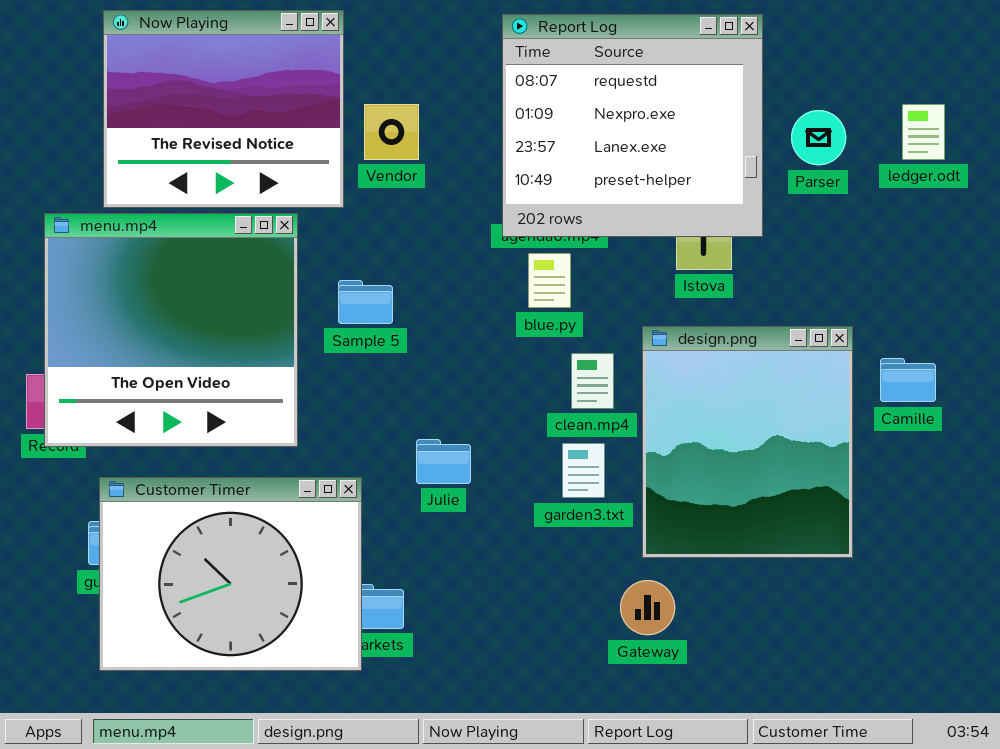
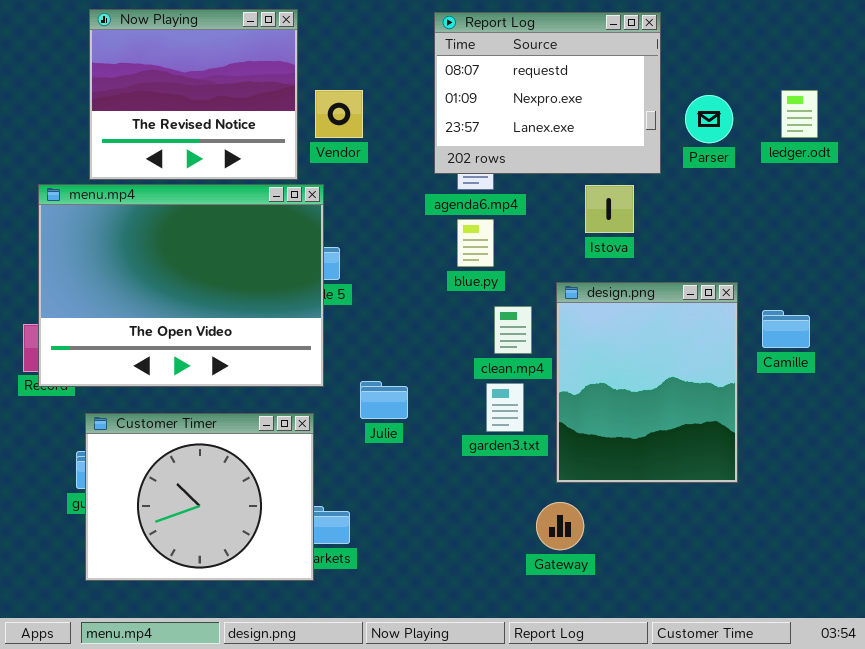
Report Log: [502,14,763,237] -> [434,12,661,174], resized
menu.mp4: [44,213,298,447] -> [38,184,324,387], resized

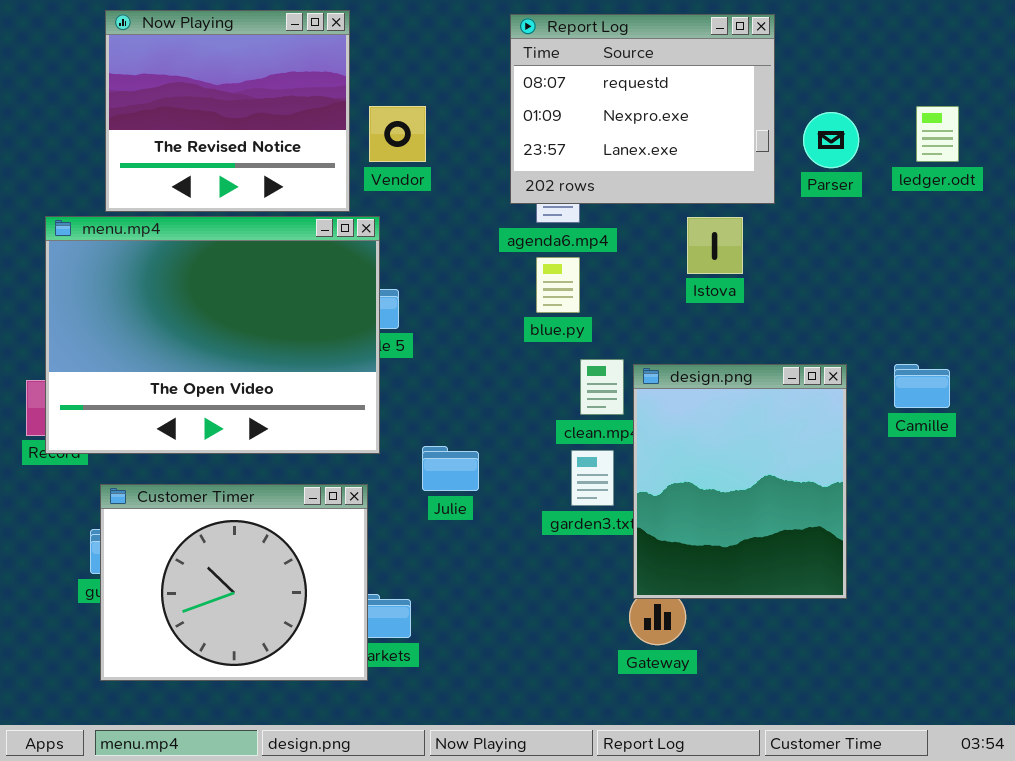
design.png: [556,282,738,483] -> [633,364,847,599], moved

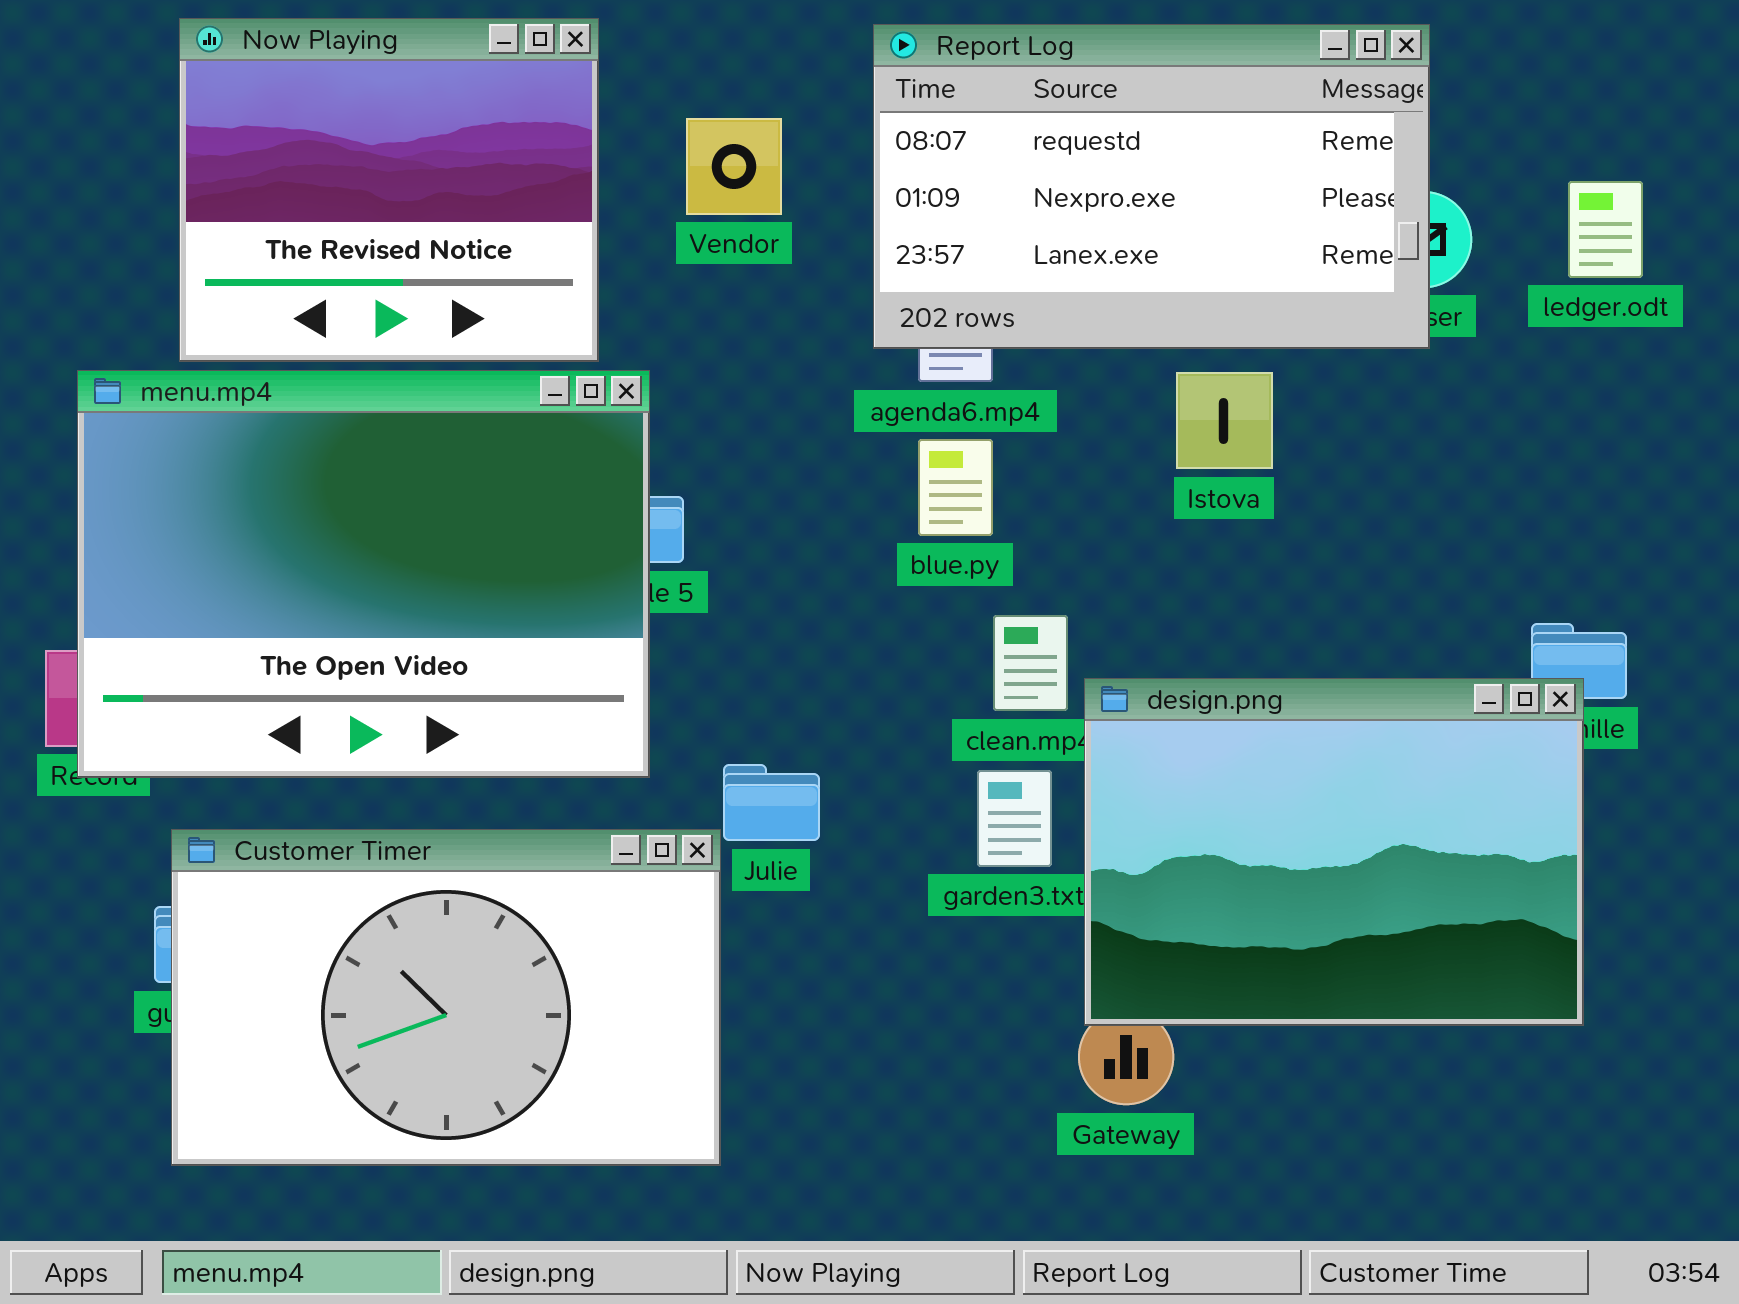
Report Log: [510,14,775,204] -> [873,24,1430,349], resized
Vendor: [369,106,426,162] -> [686,118,782,215], moved
design.png: [633,364,847,599] -> [1084,678,1584,1026], resized
Customer Timer: [100,484,368,681] -> [171,829,721,1166], resized

